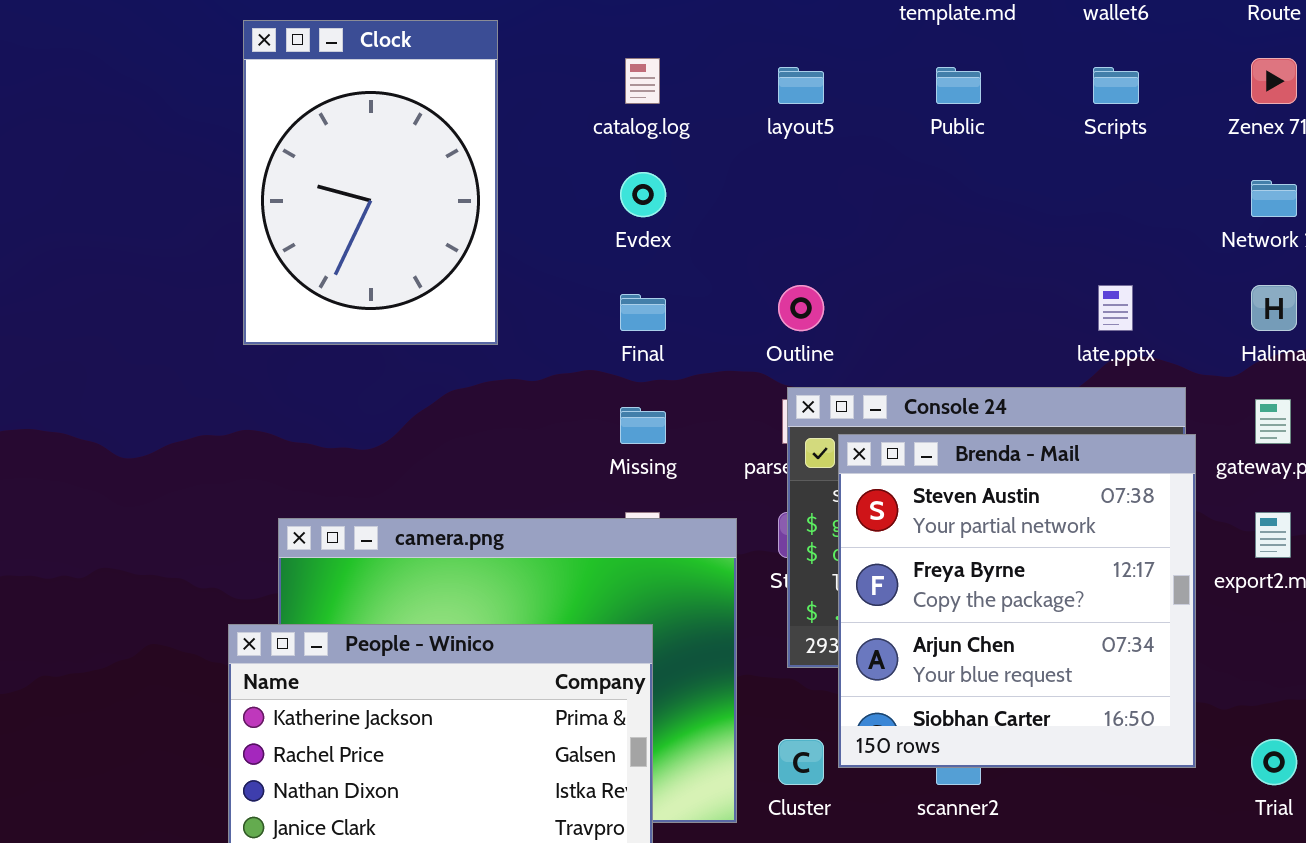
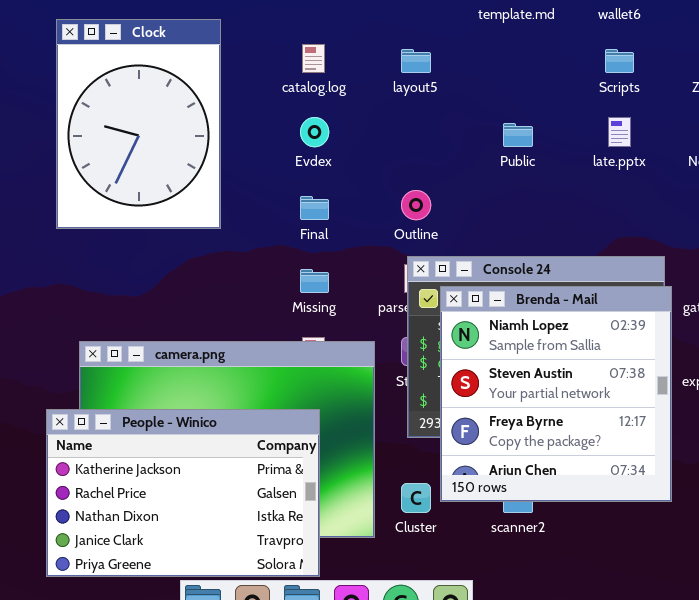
Public: [936,67,981,104] -> [503,123,533,147], moved
late.pptx: [1098,285,1133,331] -> [608,117,631,147], moved
Brenda - Mail: [838,434,1196,768] -> [440,286,672,502], scrolled up 1 row

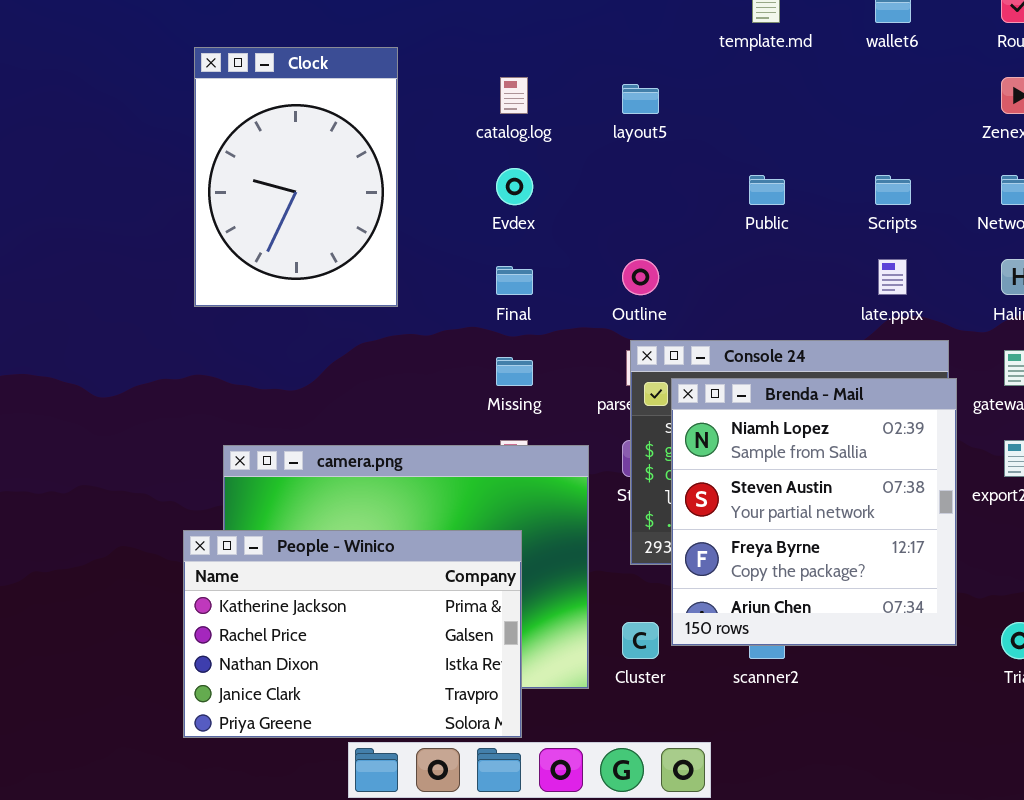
Scripts: [605,49,634,73] -> [875,175,911,205], moved
late.pptx: [608,117,631,147] -> [878,259,907,295], moved

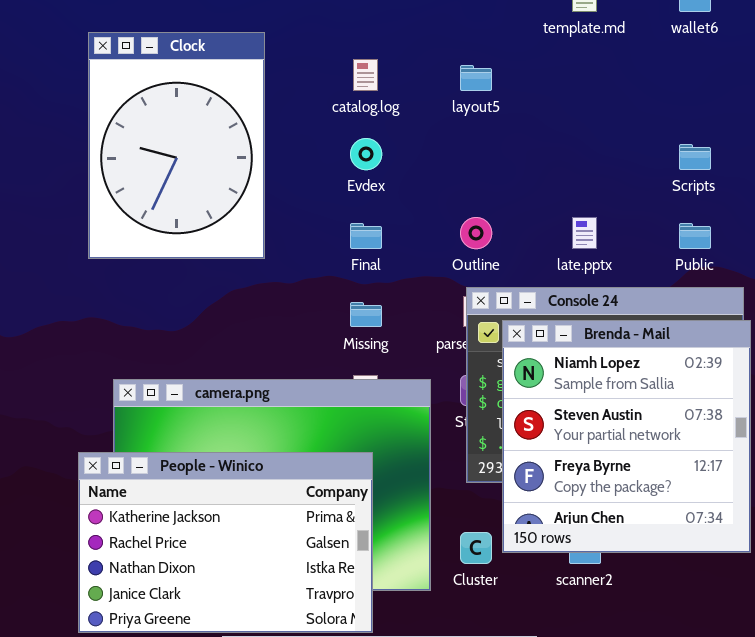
Public: [749,175,785,205] -> [679,223,711,249], moved
late.pptx: [878,259,907,295] -> [572,217,597,249], moved

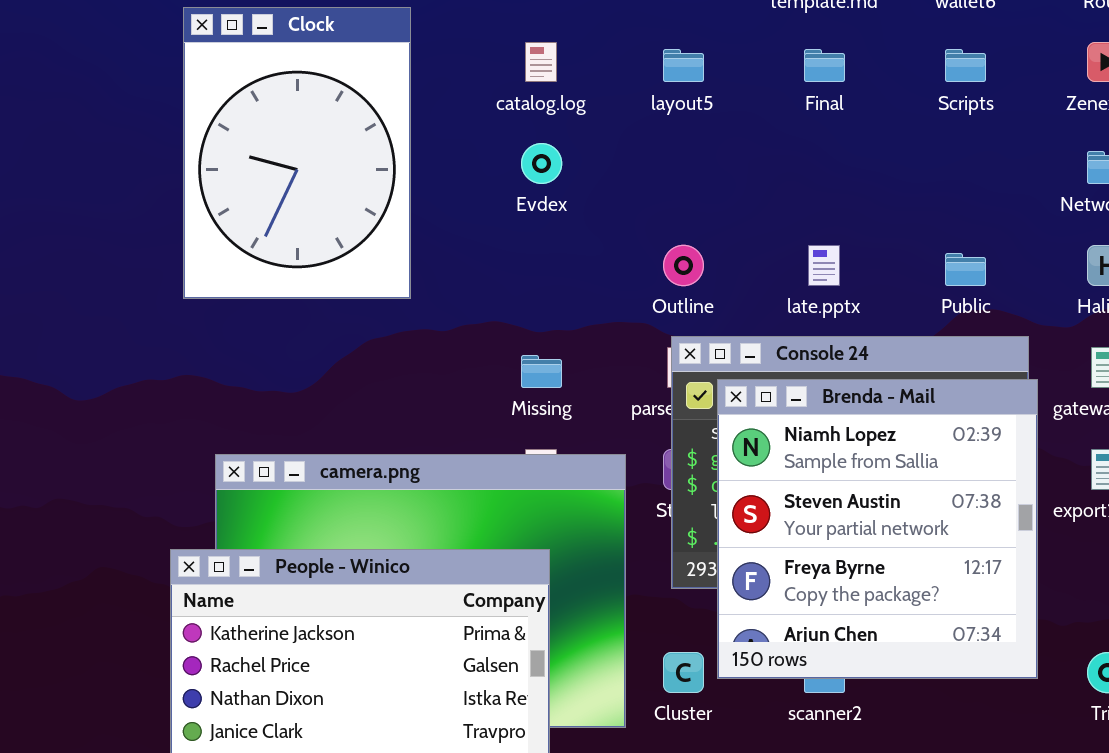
Scripts: [679,144,711,170] -> [945,49,986,82], moved
Final: [350,223,382,249] -> [804,49,845,82], moved

